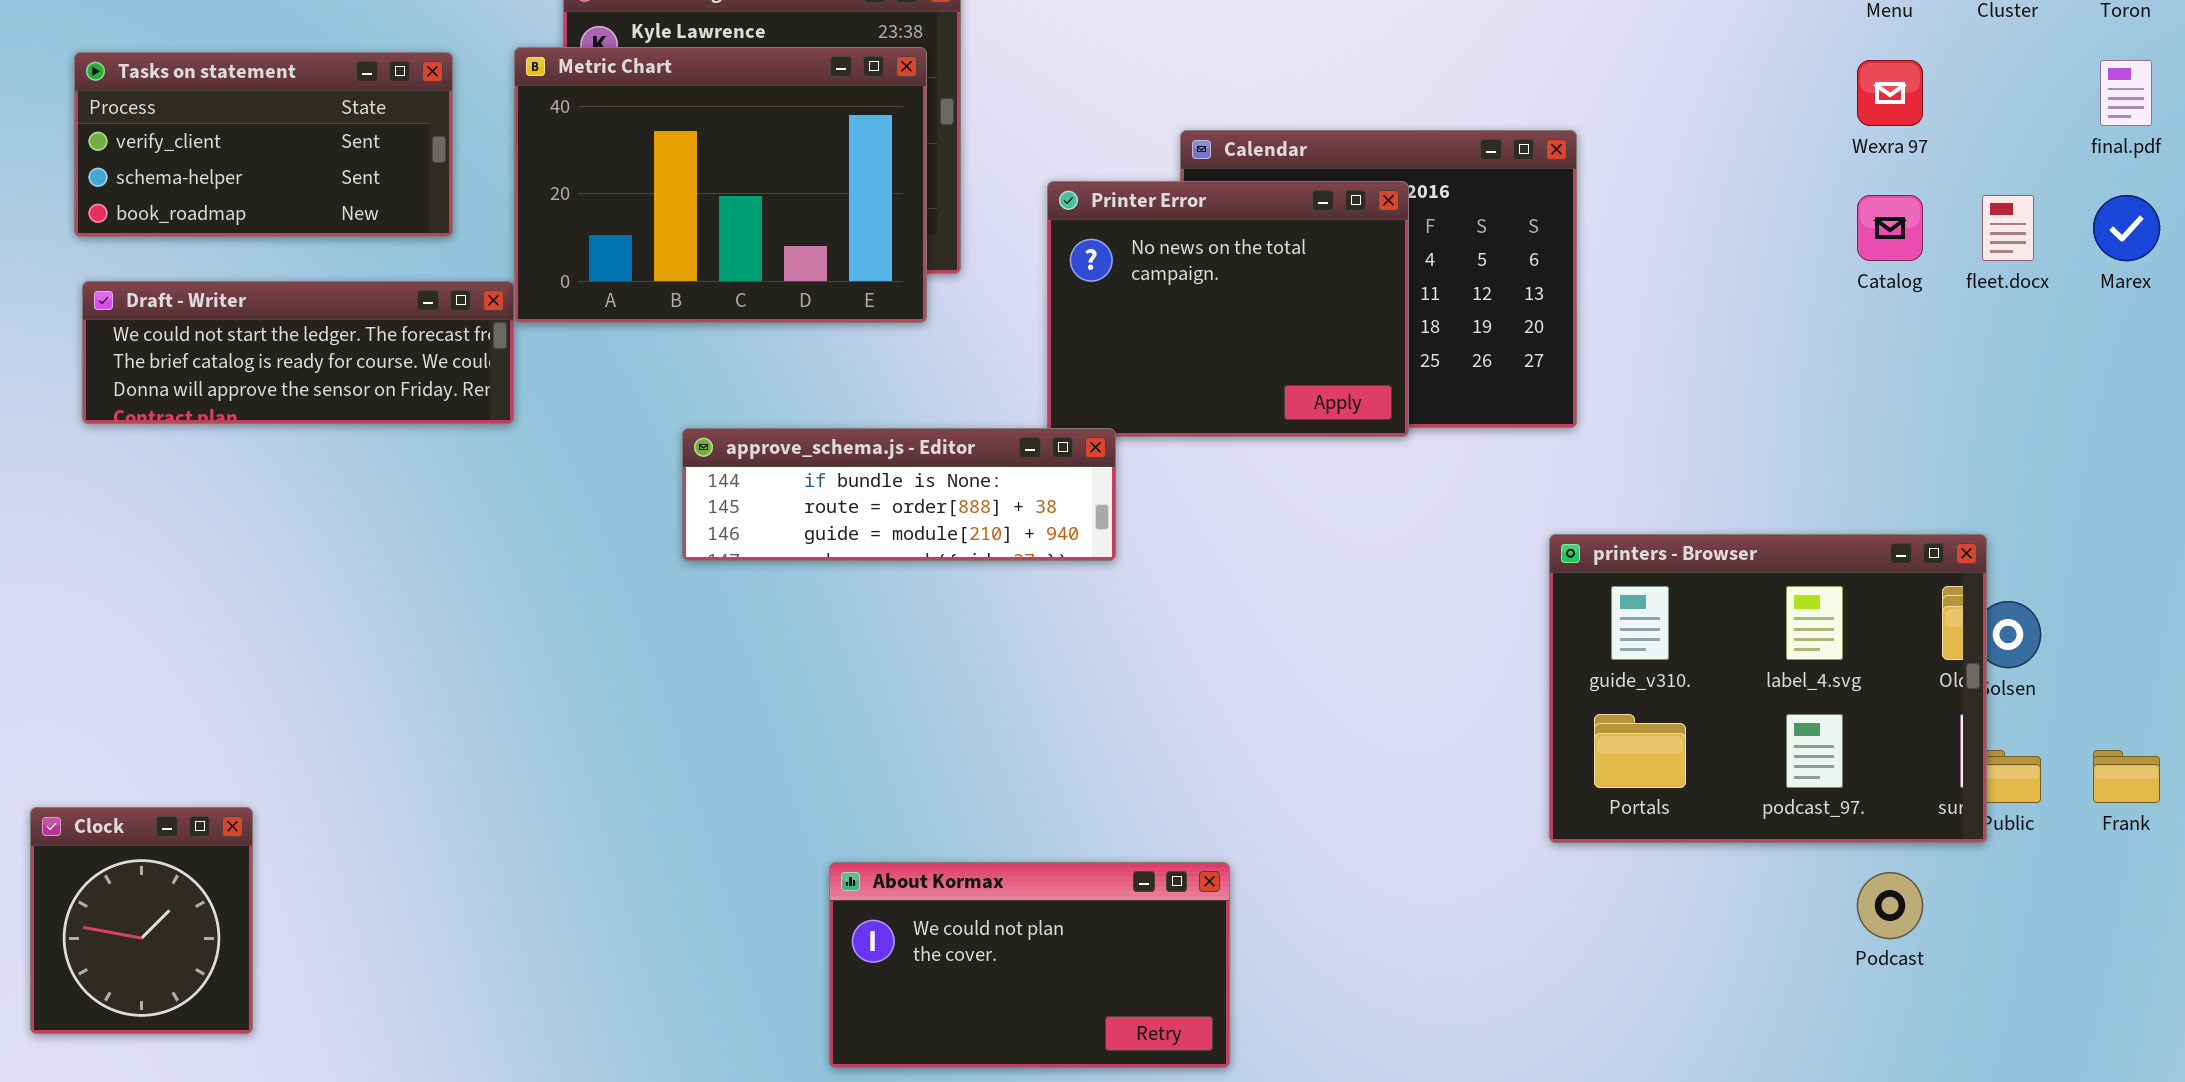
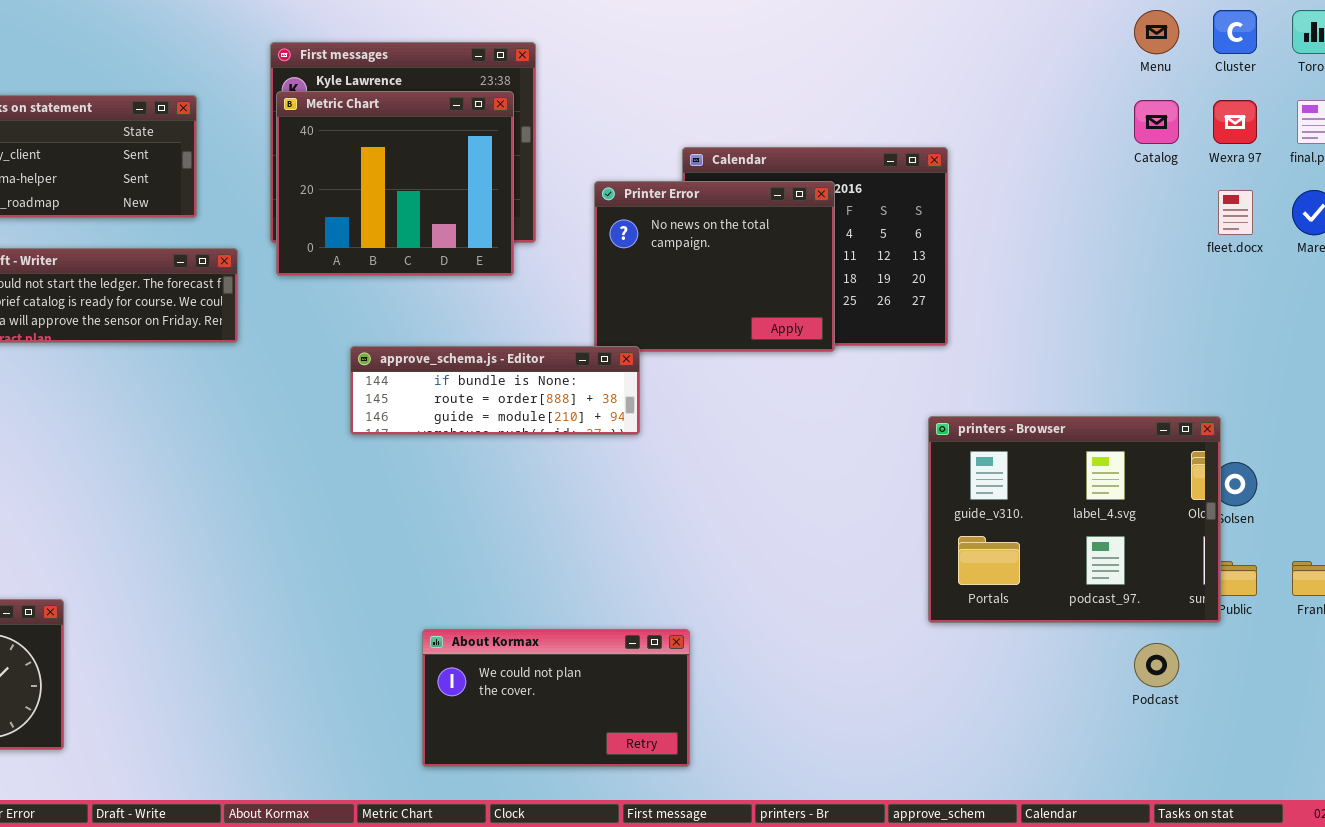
Metric Chart: [514,47,927,323] -> [276,91,514,276], resized
Wexra 97: [1857,60,1923,126] -> [1213,100,1257,144], moved
Catalog: [1857,195,1923,261] -> [1134,100,1179,144], moved
About Kormax: [829,862,1230,1068] -> [422,629,690,767], moved

